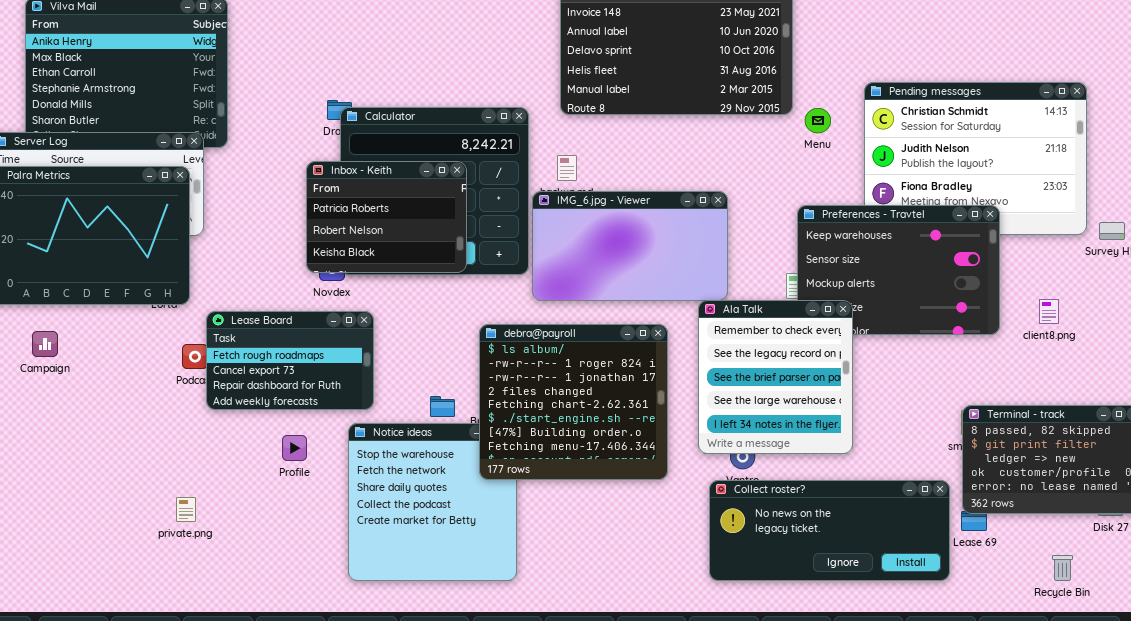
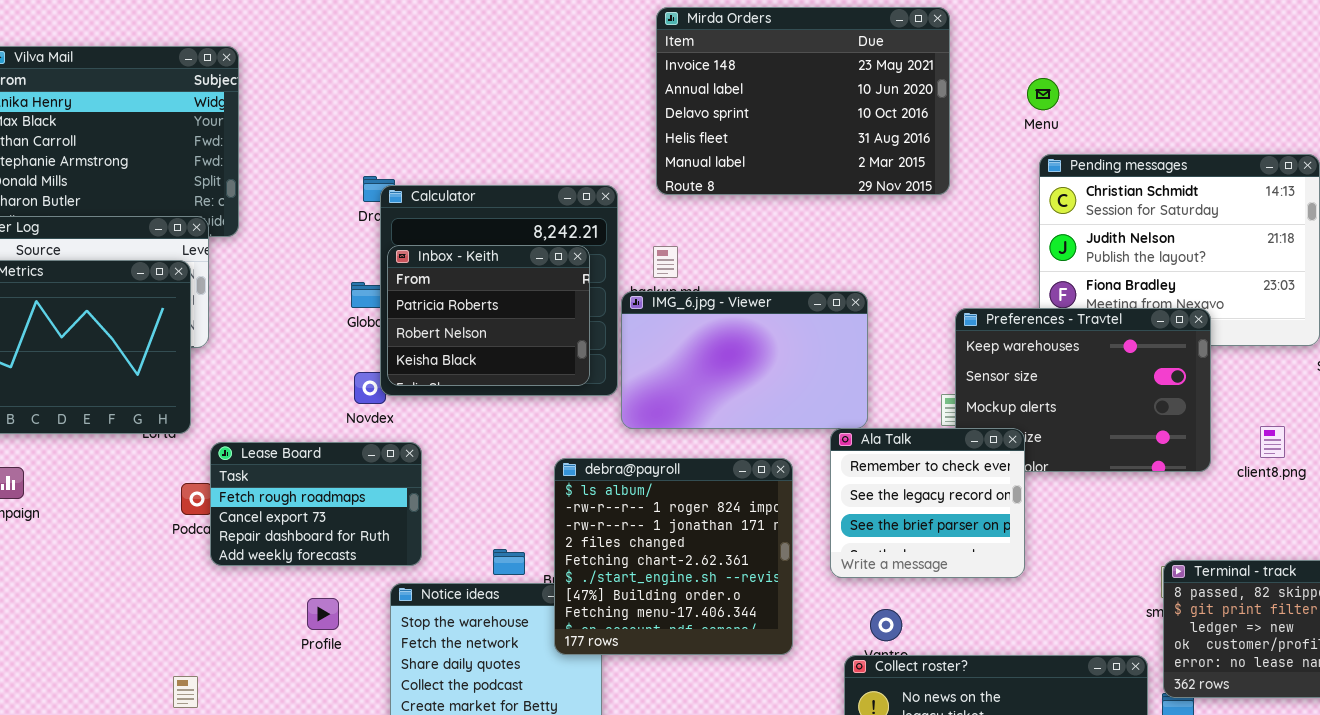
Menu: [805,108,831,133] -> [1027,78,1059,110], moved
Inbox - Keith: [306,161,467,273] -> [387,245,590,386], moved
Ala Talk: [698,300,853,454] -> [830,428,1025,578], resized

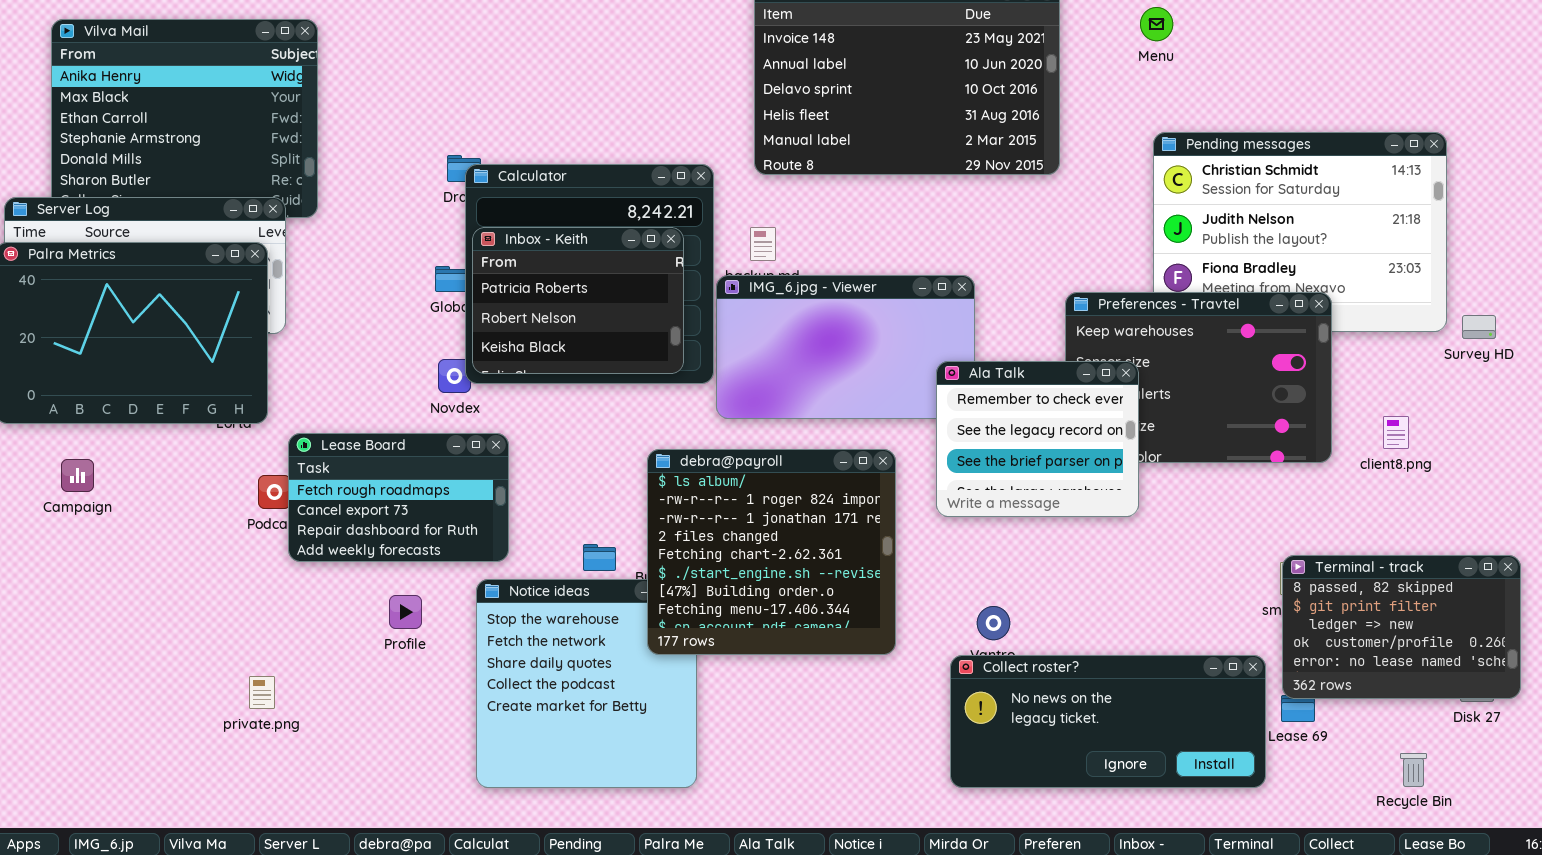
Menu: [1027,78,1059,110] -> [1140,7,1173,41], moved
Ala Talk: [830,428,1025,578] -> [936,361,1139,517], moved

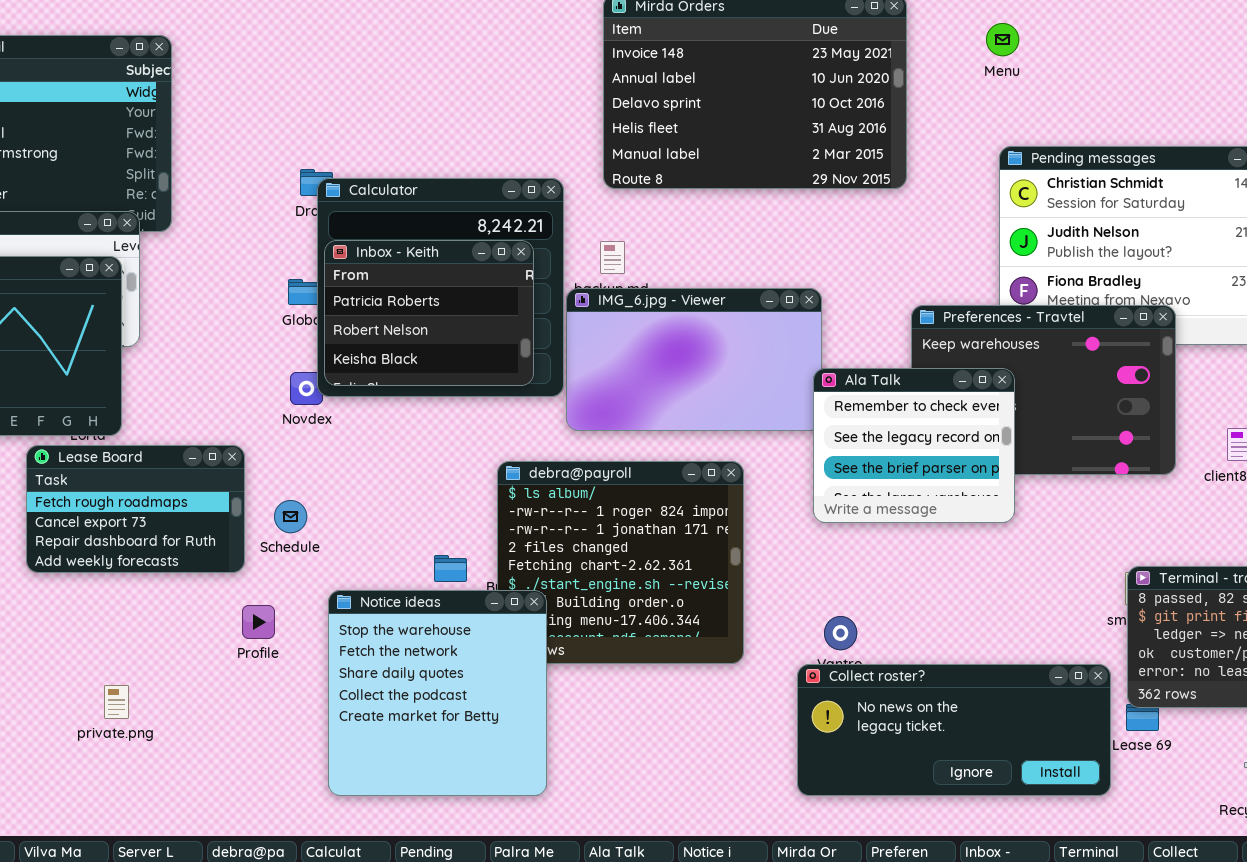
Ala Talk: [936,361,1139,517] -> [813,368,1015,523], moved
Lease Board: [288,433,509,562] -> [26,445,245,573], moved
Notice ideas: [476,579,697,788] -> [328,590,547,796], raised

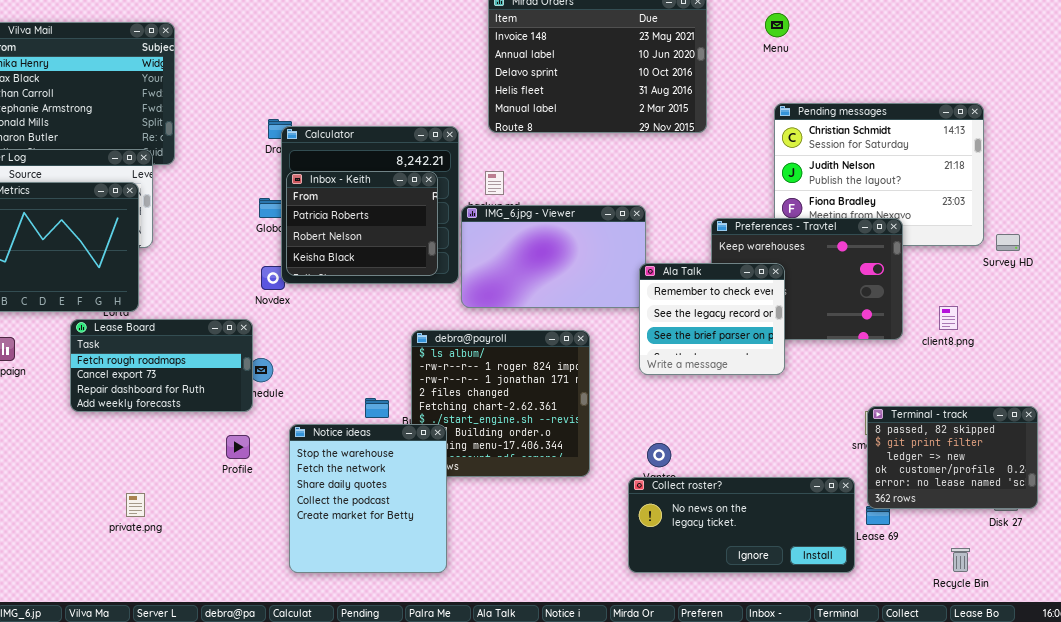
Lease Board: [26,445,245,573] -> [70,319,253,412], resized

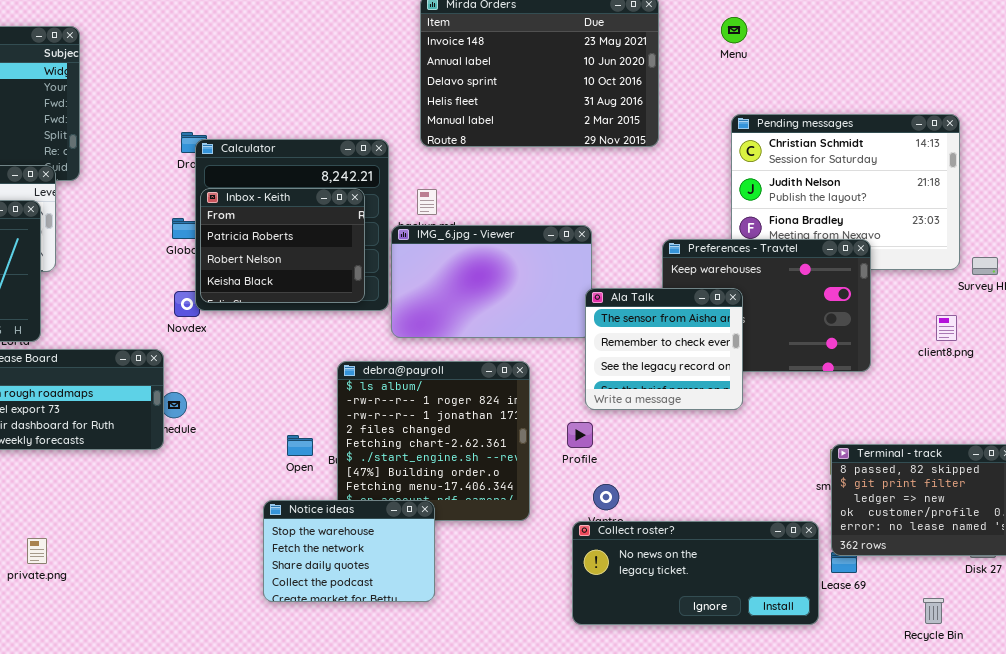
Ala Talk: [639,263,785,375] -> [585,288,743,410], scrolled up 1 row
client8.png: [939,306,958,330] -> [936,315,957,341], moved
Notice ideas: [289,424,447,573] -> [263,500,435,602], moved, resized
Profile: [226,435,250,459] -> [567,422,593,448], moved

